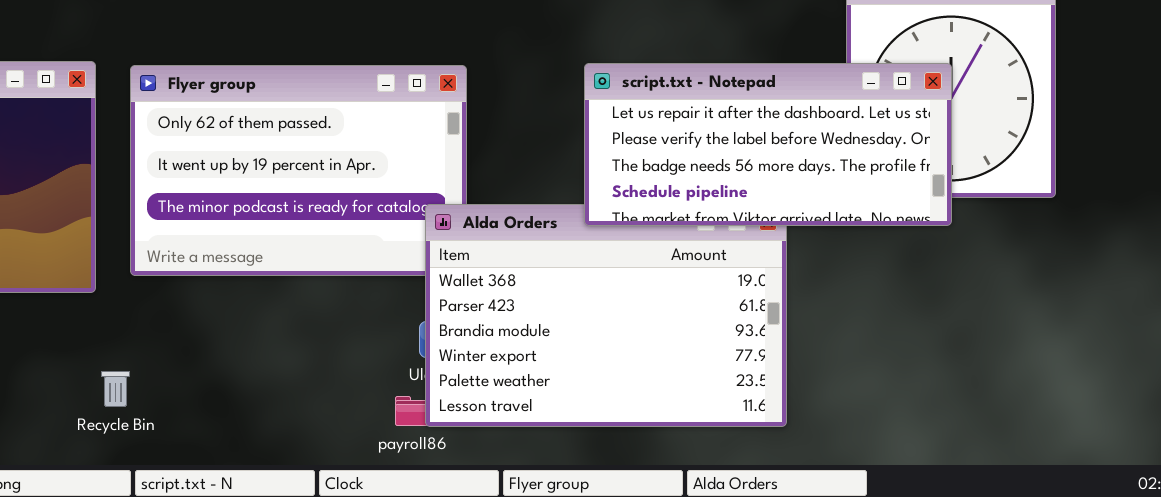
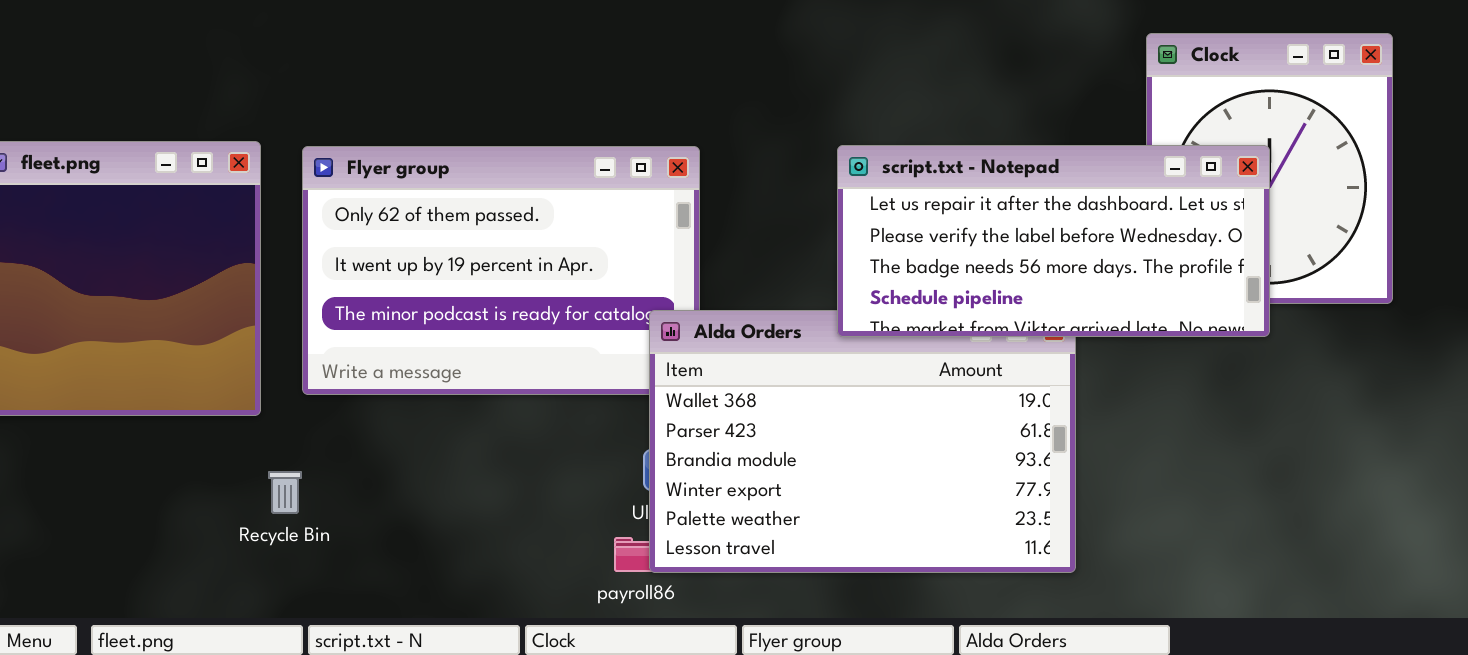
Recycle Bin: [101,371,130,407] -> [268,471,302,514], moved

